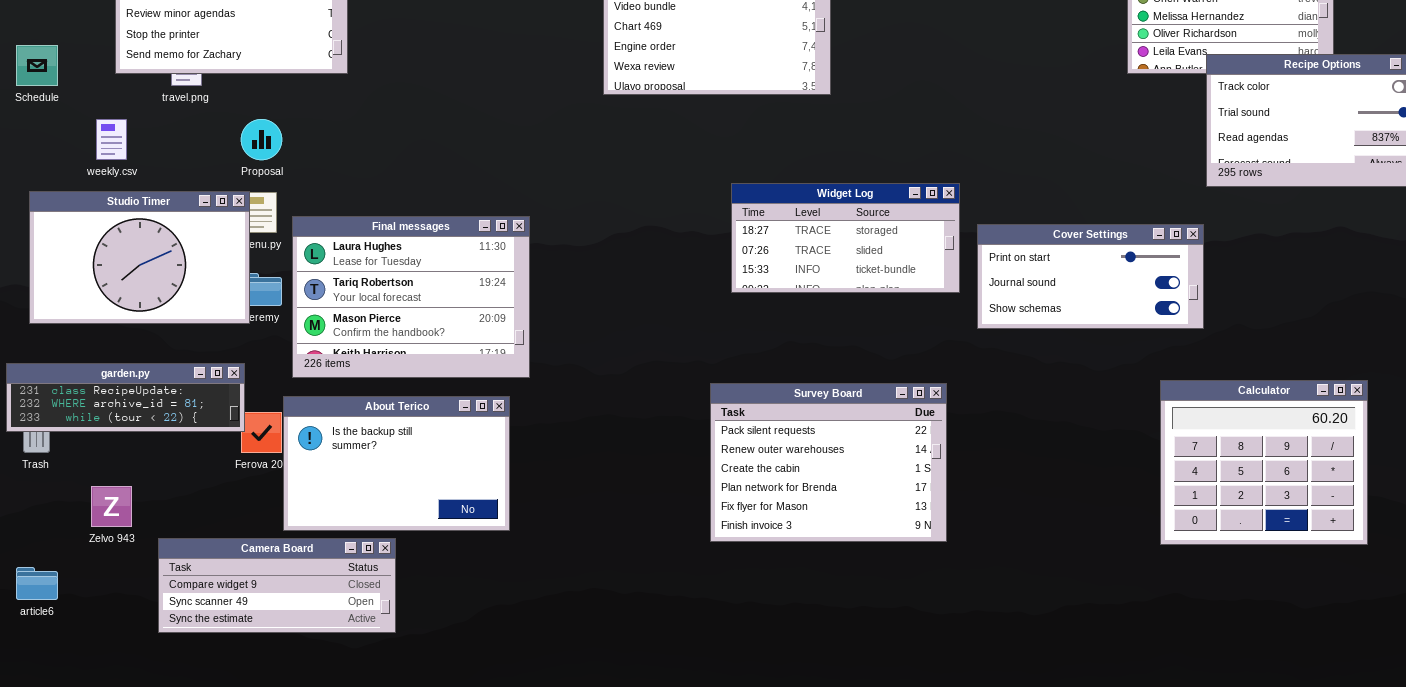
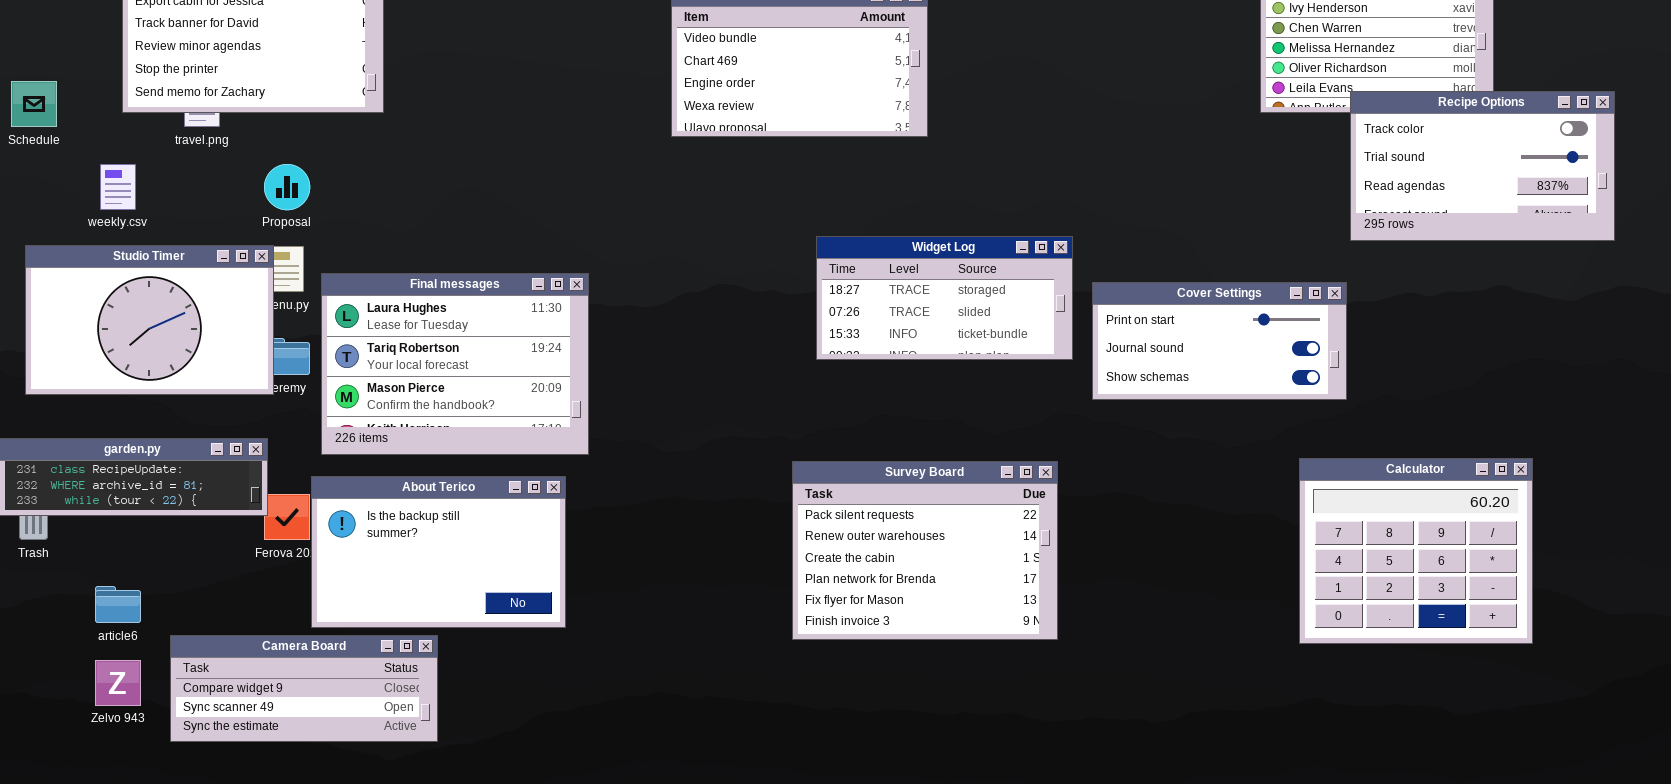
Zelvo 943: [91,486,132,527] -> [95,660,141,706], moved
article6: [16,567,58,600] -> [95,586,141,623], moved

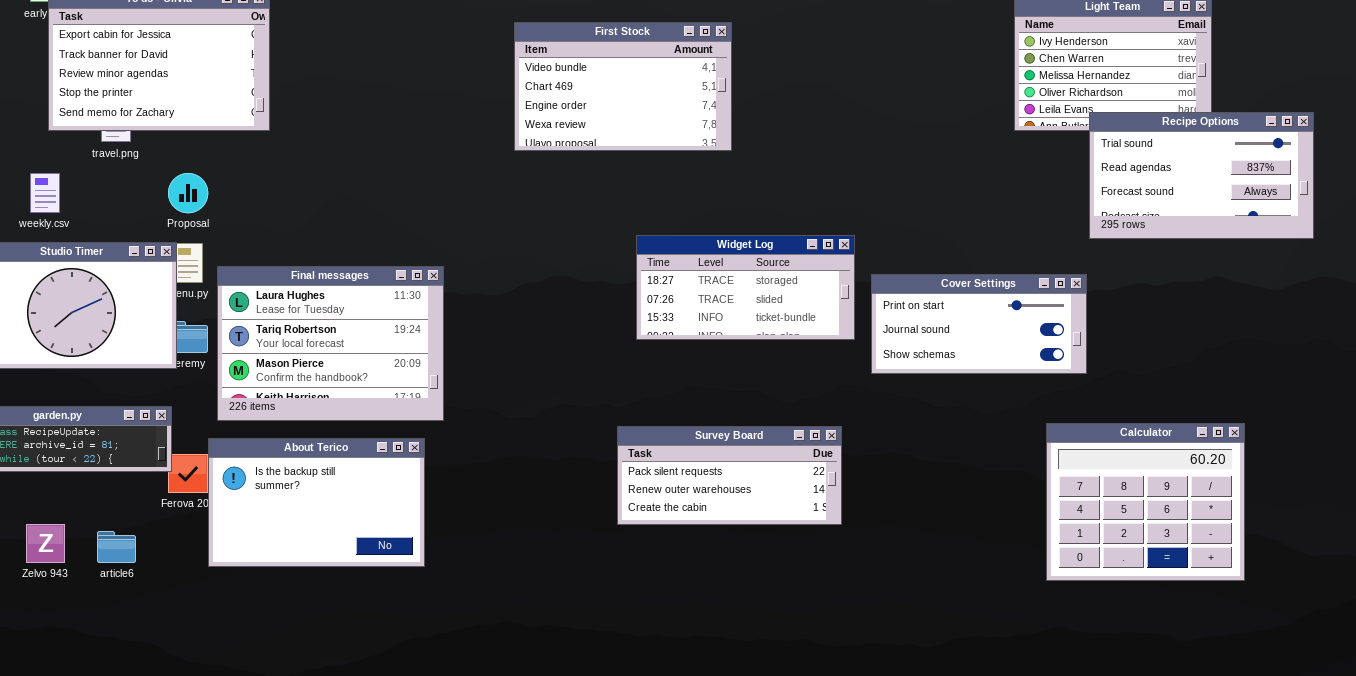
Recipe Options: [1350,91,1615,241] -> [1089,112,1314,239], scrolled down 1 row
Survey Board: [792,461,1058,640] -> [617,426,842,525], resized
article6: [95,586,141,623] -> [97,531,136,563], moved
Camera Board: [170,635,438,742] -> none, closed
Zelvo 943: [95,660,141,706] -> [26,524,65,563], moved

